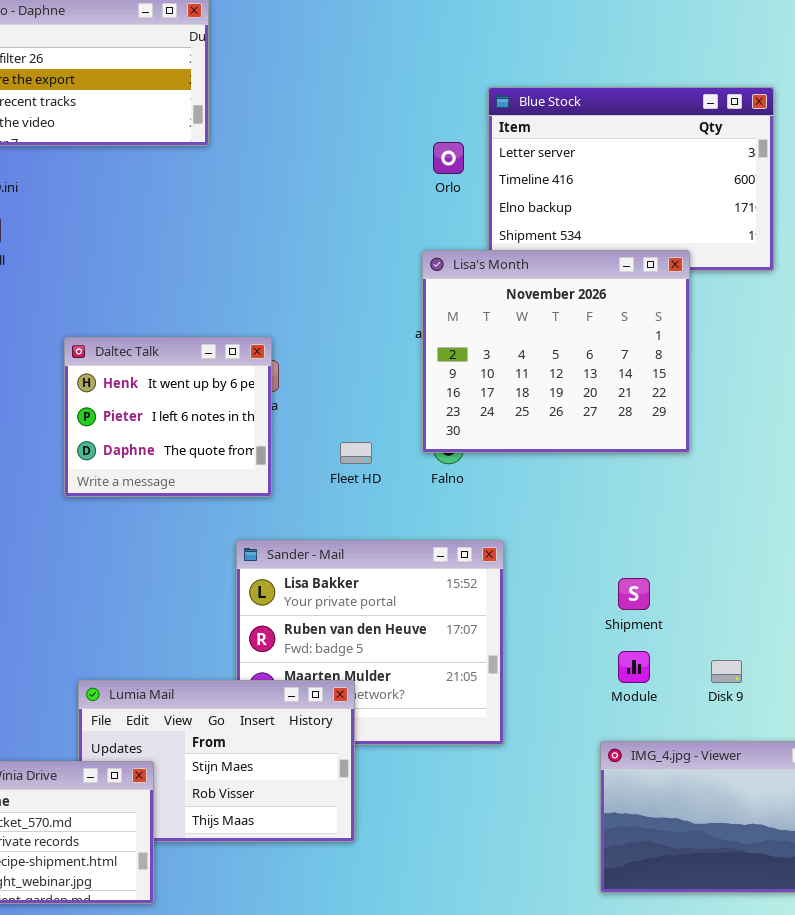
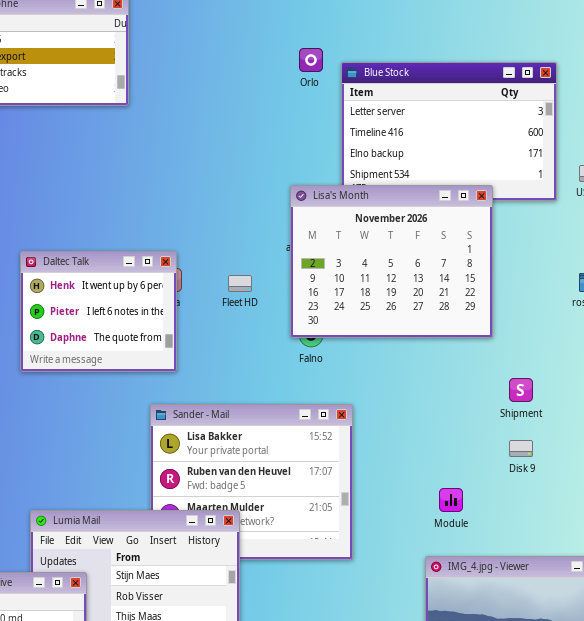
Orlo: [433,142,464,174] -> [299,48,323,72], moved
Fleet HD: [340,442,372,464] -> [228,275,252,292], moved
Shipment: [618,578,650,610] -> [509,378,533,402], moved
Disk 9: [711,660,742,683] -> [509,440,533,457], moved

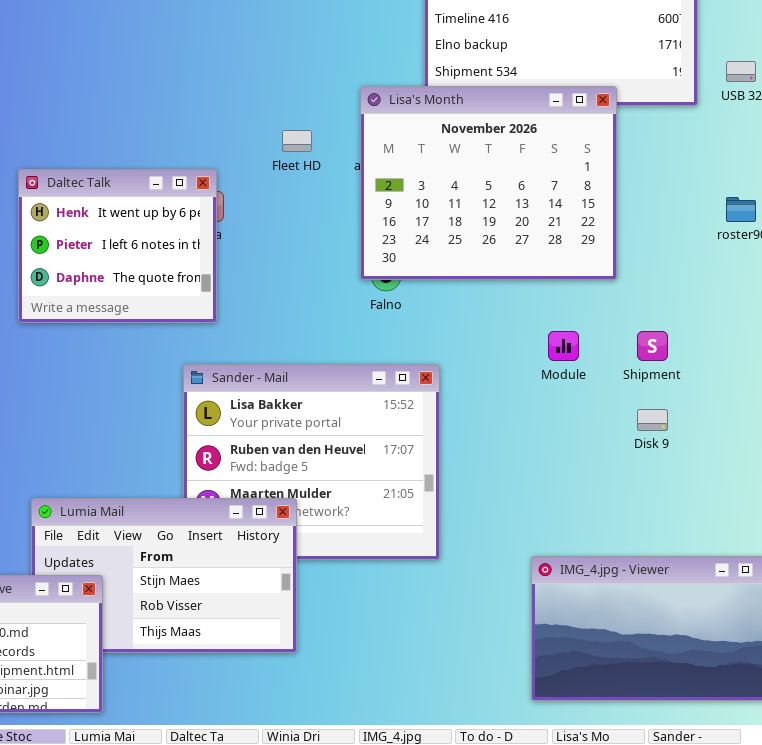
Fleet HD: [228,275,252,292] -> [282,130,312,152], moved
Module: [439,488,463,512] -> [548,331,579,361], moved

